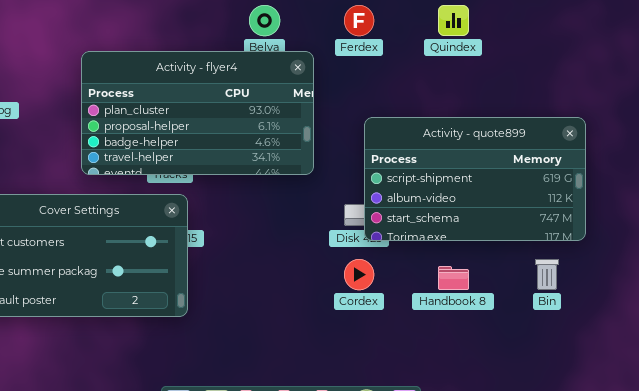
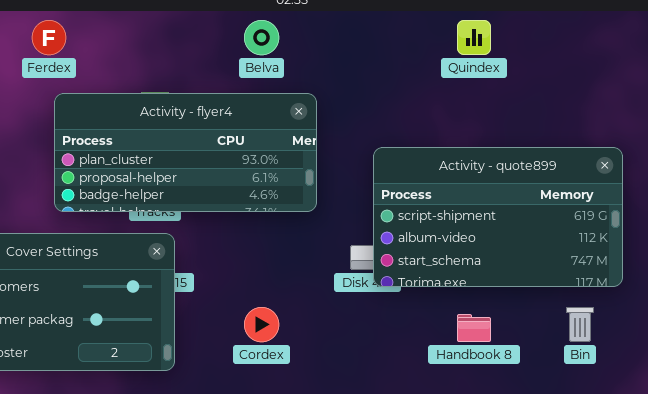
Ferdex: [344,5,374,36] -> [32,20,66,55], moved
Activity - flyer4: [81,51,314,175] -> [54,93,317,212], resized
Cordex: [344,259,374,290] -> [244,307,279,342], moved

